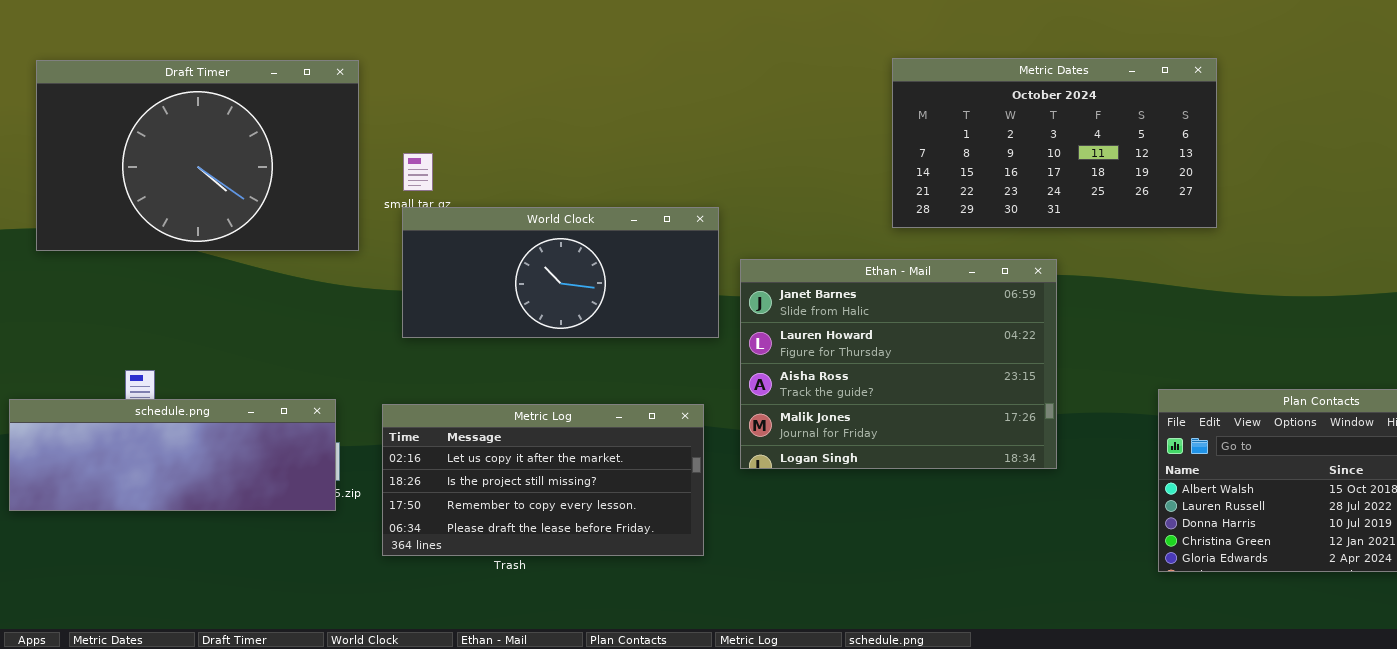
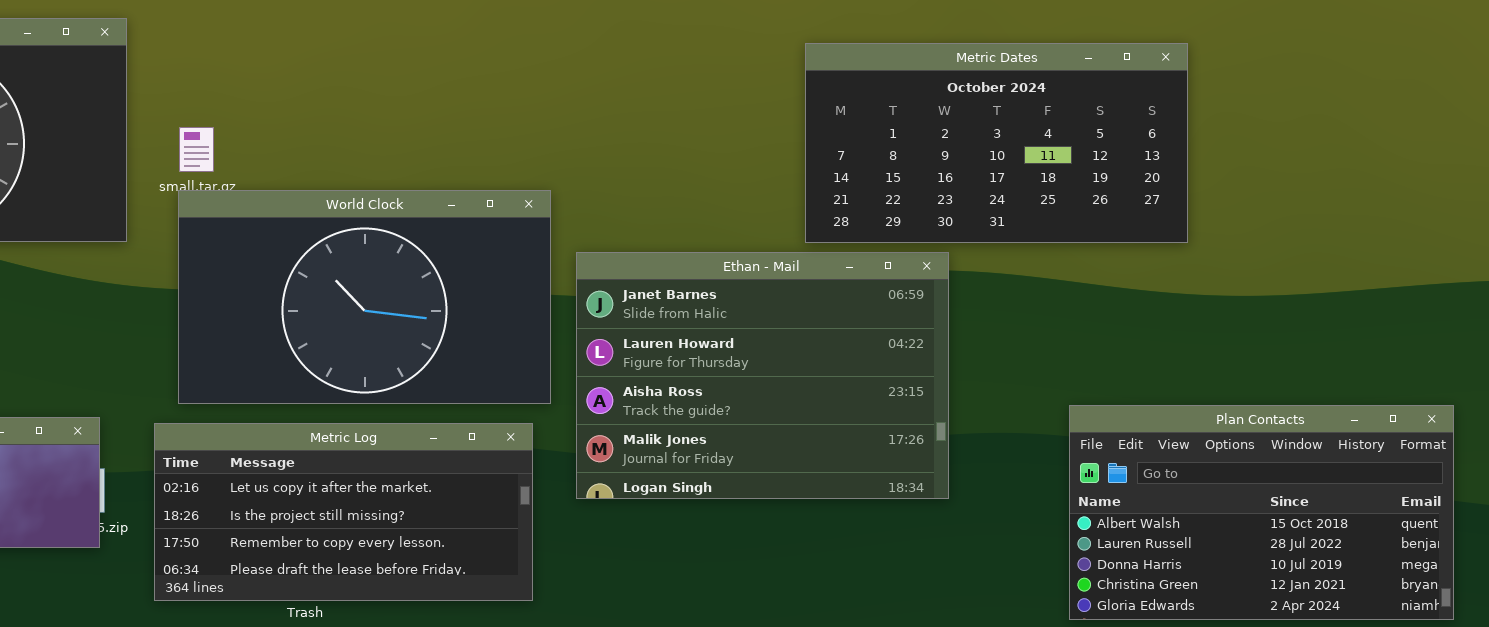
Metric Dates: [892,58,1217,228] -> [805,43,1188,243], moved
World Clock: [402,207,719,338] -> [178,190,551,404], resized

